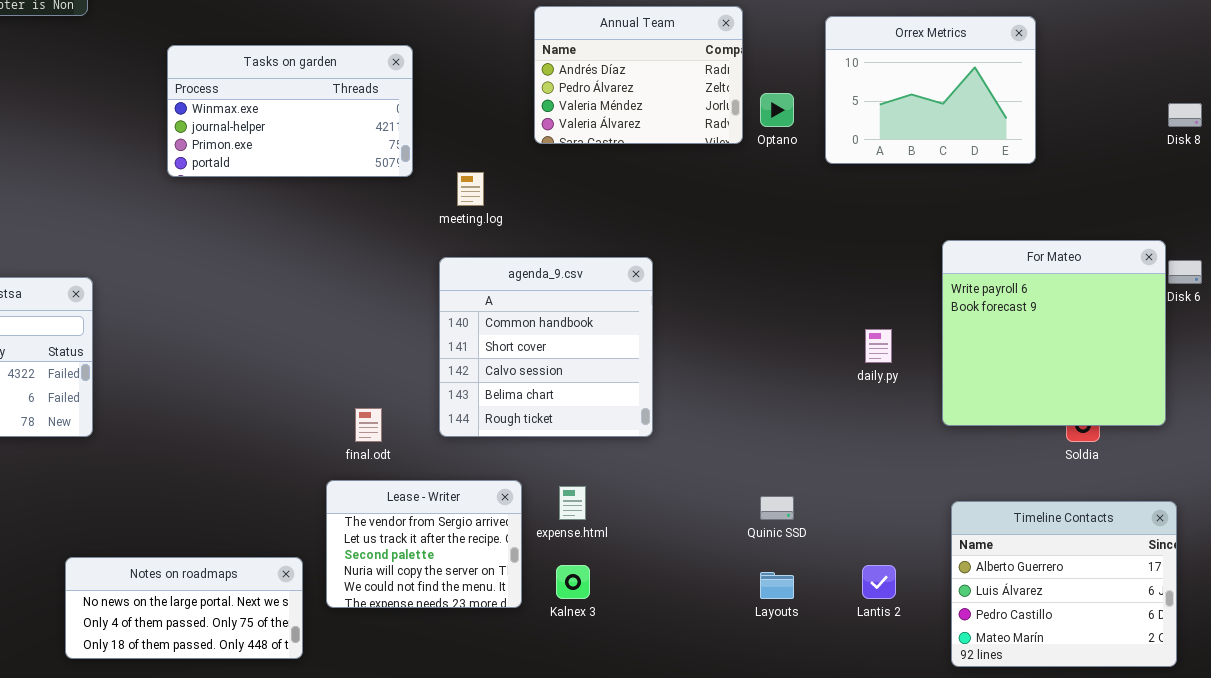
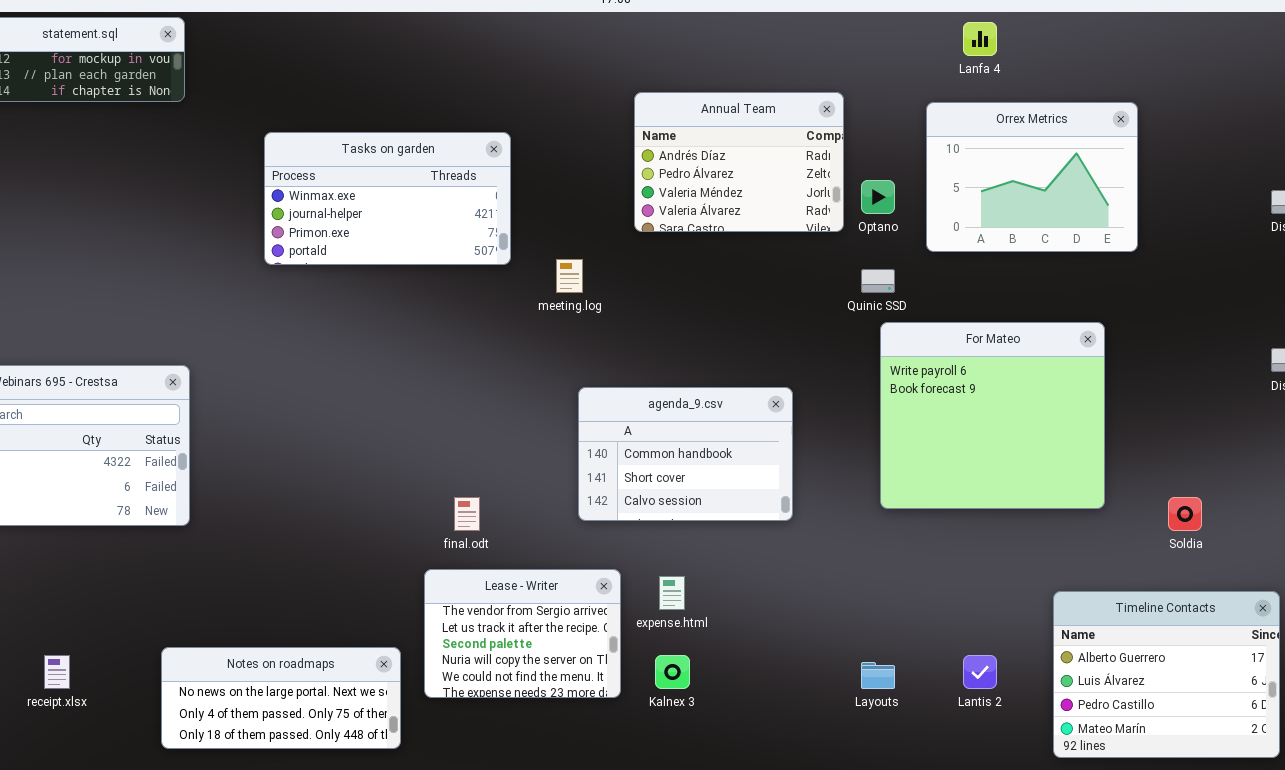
For Mateo: [942,240,1166,426] -> [880,322,1105,509], moved
agenda_9.csv: [439,257,653,437] -> [578,387,793,521], moved, resized
Quinic SSD: [760,496,794,520] -> [861,269,895,293], moved

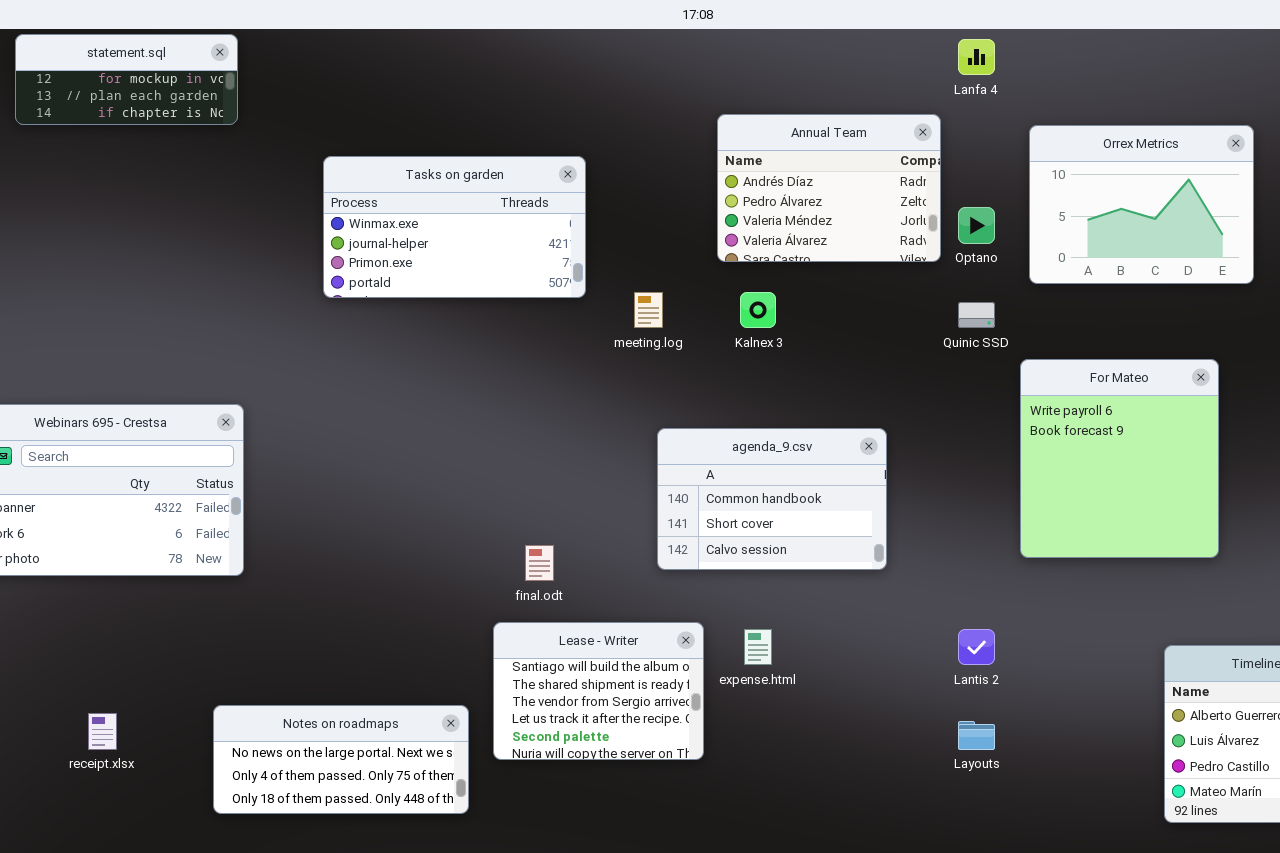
Lanfa 4: [963,22,997,56] -> [958,39,995,75], moved
For Mateo: [880,322,1105,509] -> [1020,359,1219,558], resized
Lease - Writer: [424,569,621,698] -> [493,622,704,760], scrolled up 2 rows
Kalnex 3: [655,655,690,689] -> [740,292,776,328], moved
Lantis 2: [963,655,997,689] -> [958,629,995,665], moved

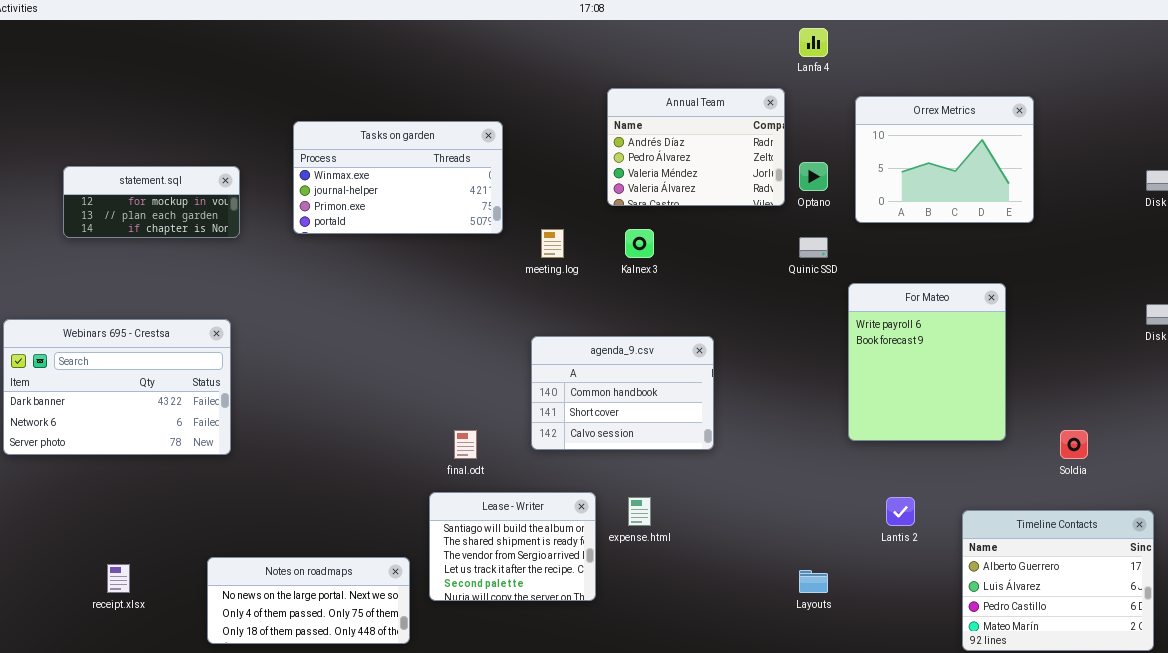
statement.sql: [15,34,238,125] -> [63,166,240,238], moved
agenda_9.csv: [657,428,887,570] -> [531,336,714,450], moved
Lantis 2: [958,629,995,665] -> [886,497,915,526], moved

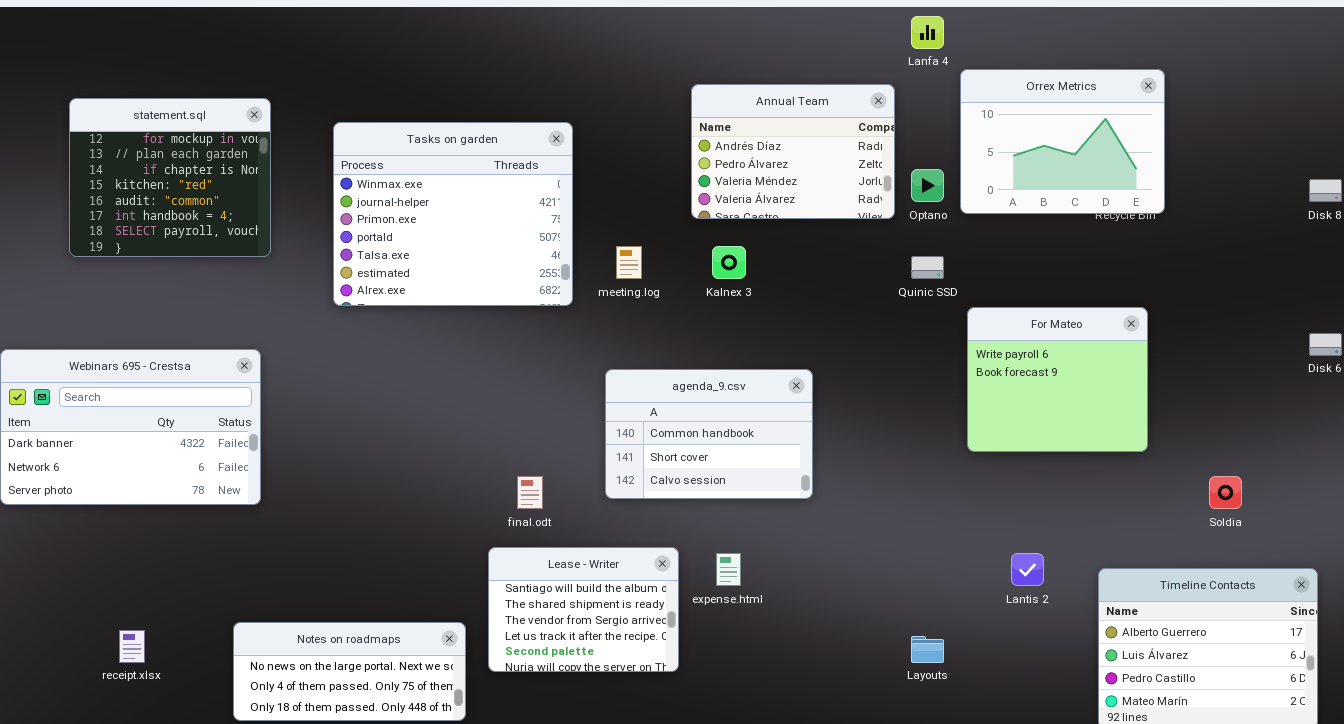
Orrex Metrics: [855,96,1034,223] -> [960,69,1165,214], moved
Tasks on garden: [293,121,503,234] -> [333,122,573,306], resized
statement.sql: [63,166,240,238] -> [69,98,271,257], resized
For Mateo: [848,283,1006,441] -> [967,307,1148,452], resized

